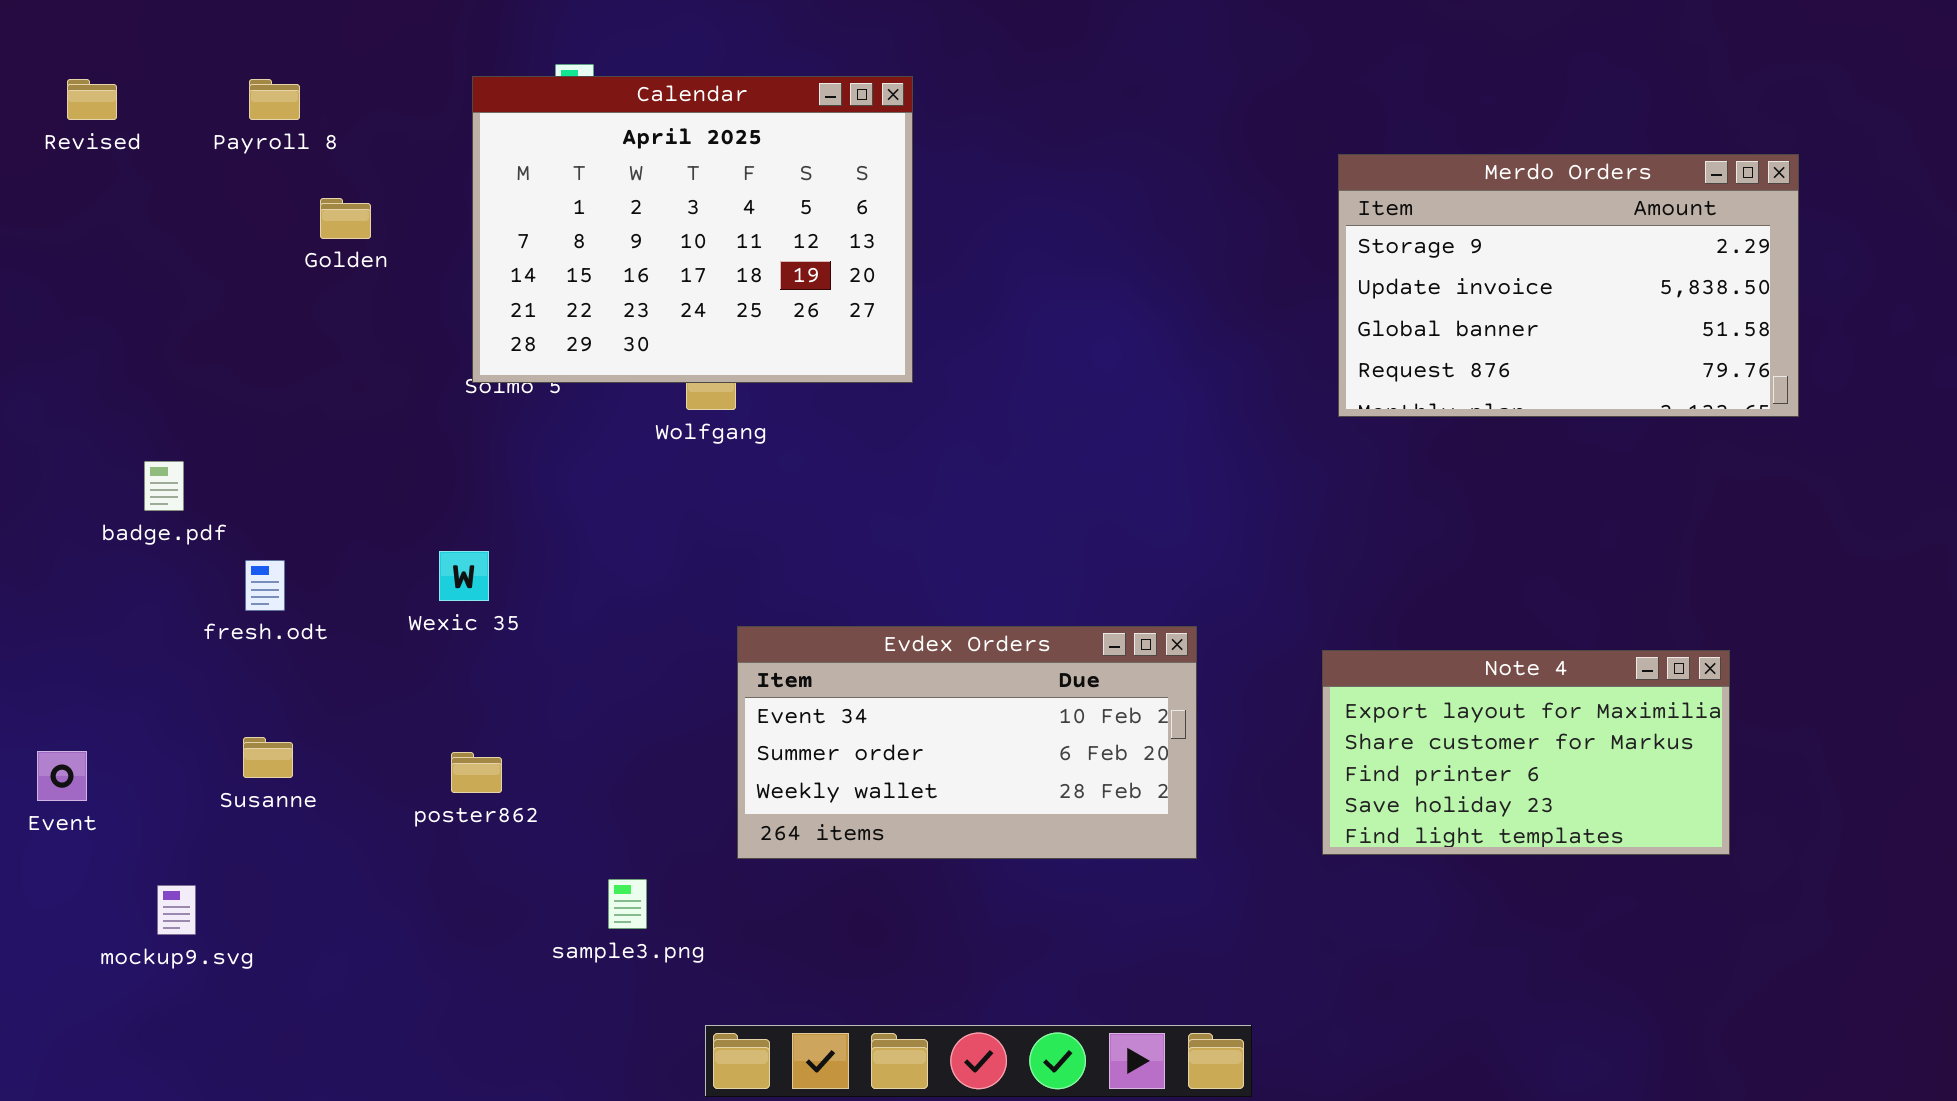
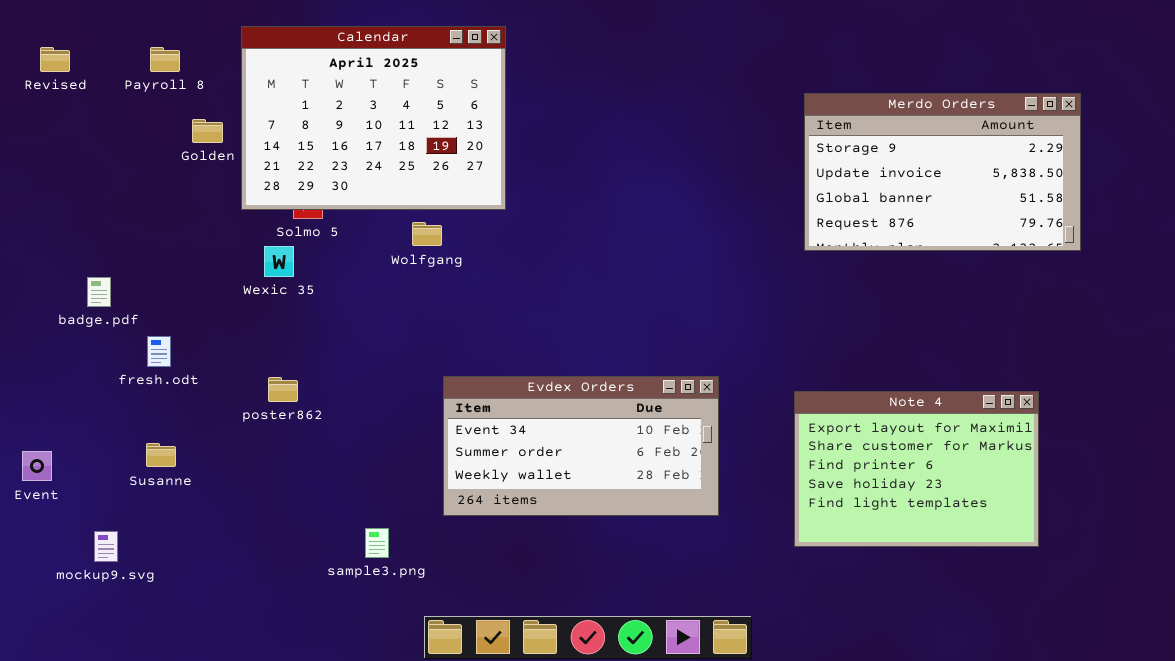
Calendar: [472,76,913,383] -> [241,26,506,210], moved
Wexic 35: [439,551,489,601] -> [264,246,294,277], moved
Note 4: [1322,650,1730,855] -> [794,391,1039,547], resized
poster862: [451,752,502,793] -> [268,377,298,402], moved

